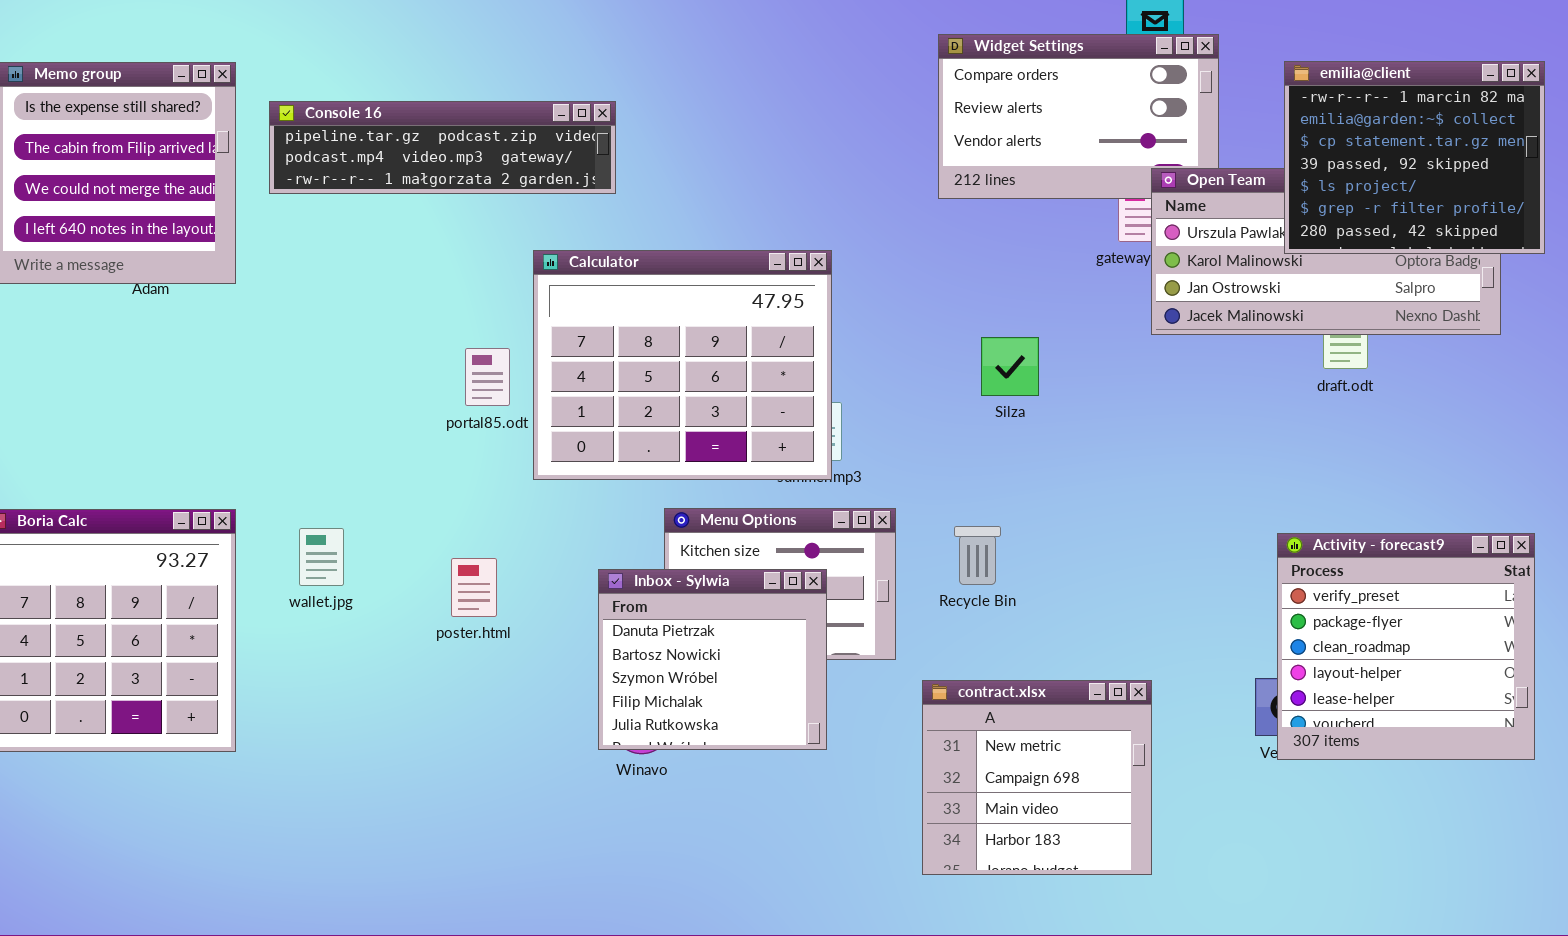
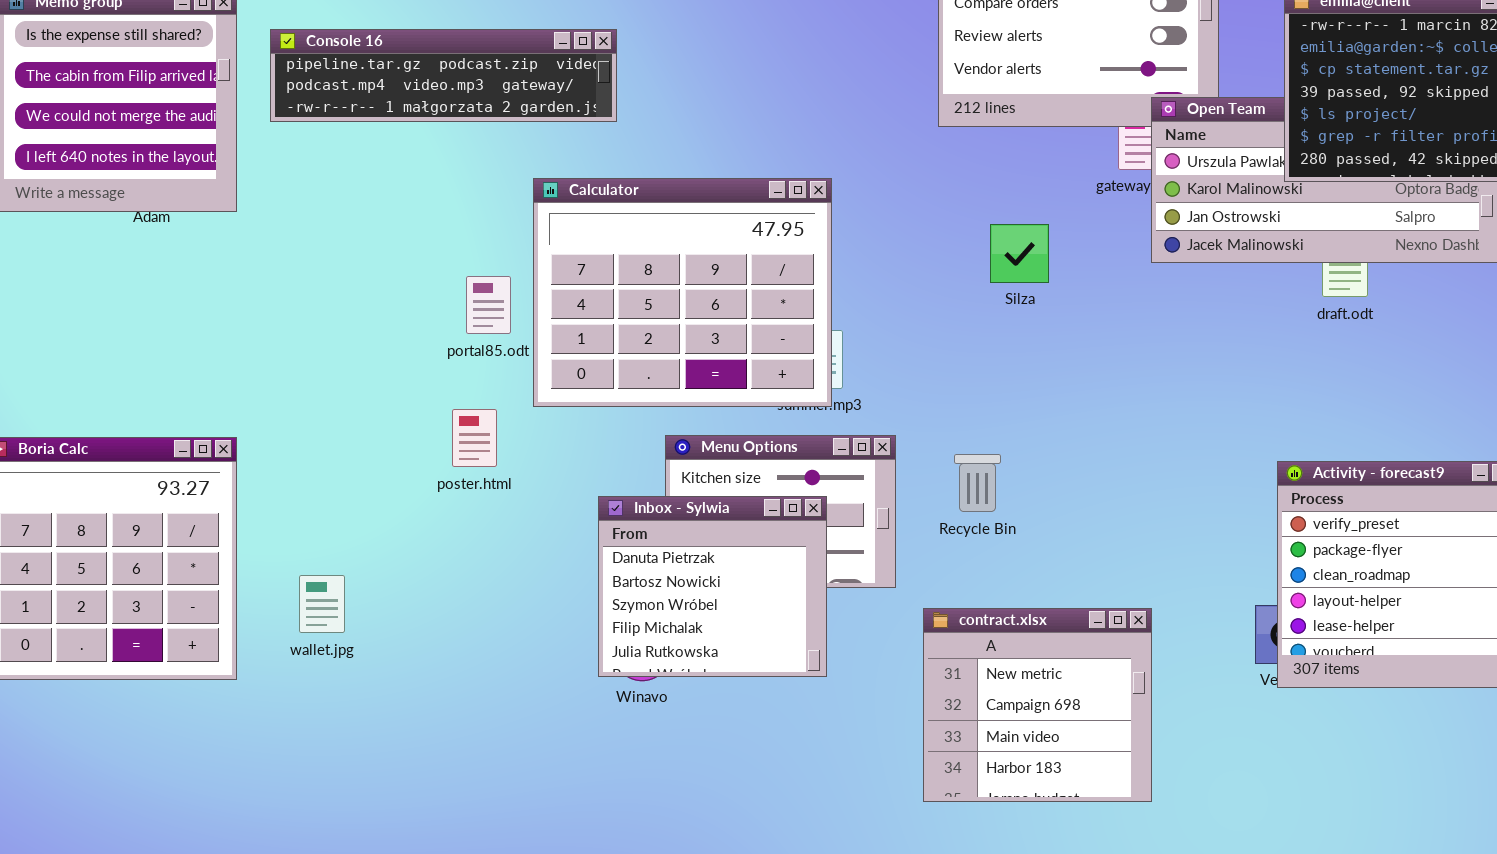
Silza: [981,337,1039,396] -> [990,224,1049,283], moved
wallet.jpg: [299,528,344,586] -> [299,575,345,633], moved
poster.html: [451,558,497,617] -> [452,409,497,467], moved

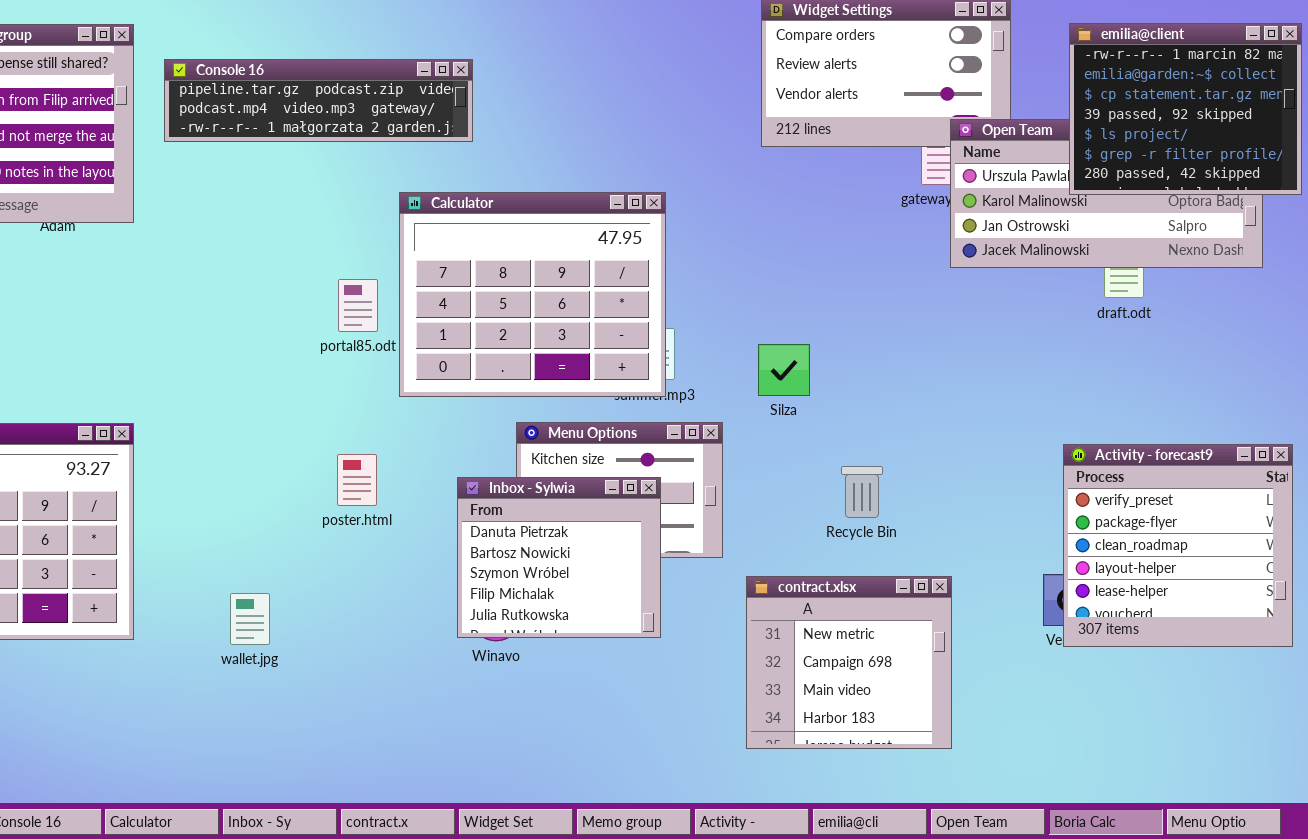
Silza: [990,224,1049,283] -> [758,344,810,396], moved
poster.html: [452,409,497,467] -> [337,454,377,506], moved
Recycle Bin: [954,454,1001,512] -> [841,466,883,518], moved
wallet.jpg: [299,575,345,633] -> [230,593,270,645], moved

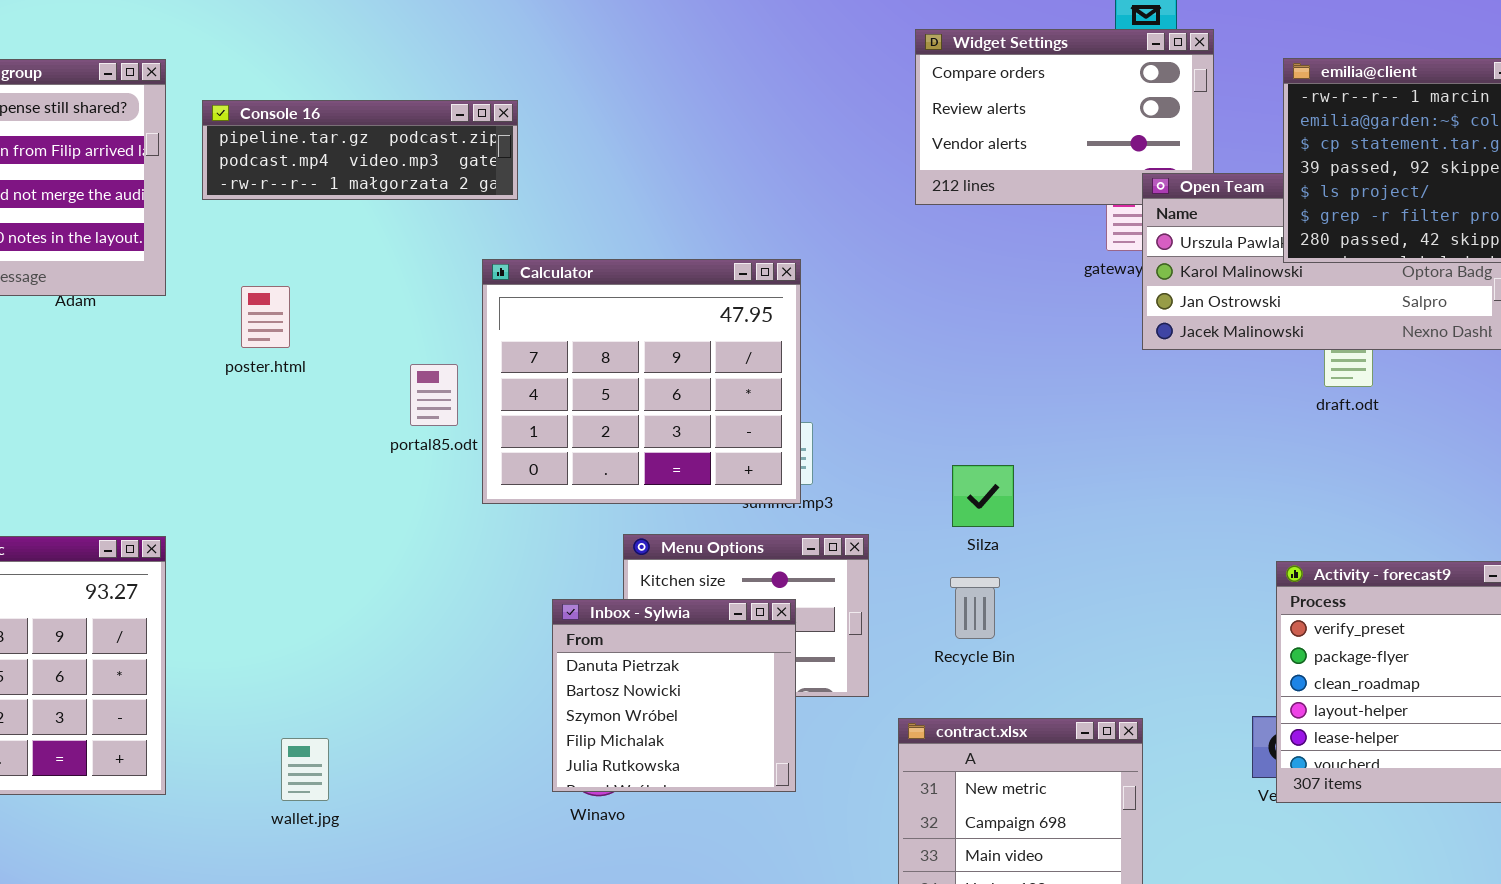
Console 16: [164,59,473,142] -> [202,100,518,200], resized
Silza: [758,344,810,396] -> [952,465,1014,527], moved
poster.html: [337,454,377,506] -> [241,286,290,348], moved
Recycle Bin: [841,466,883,518] -> [950,577,1000,639], moved

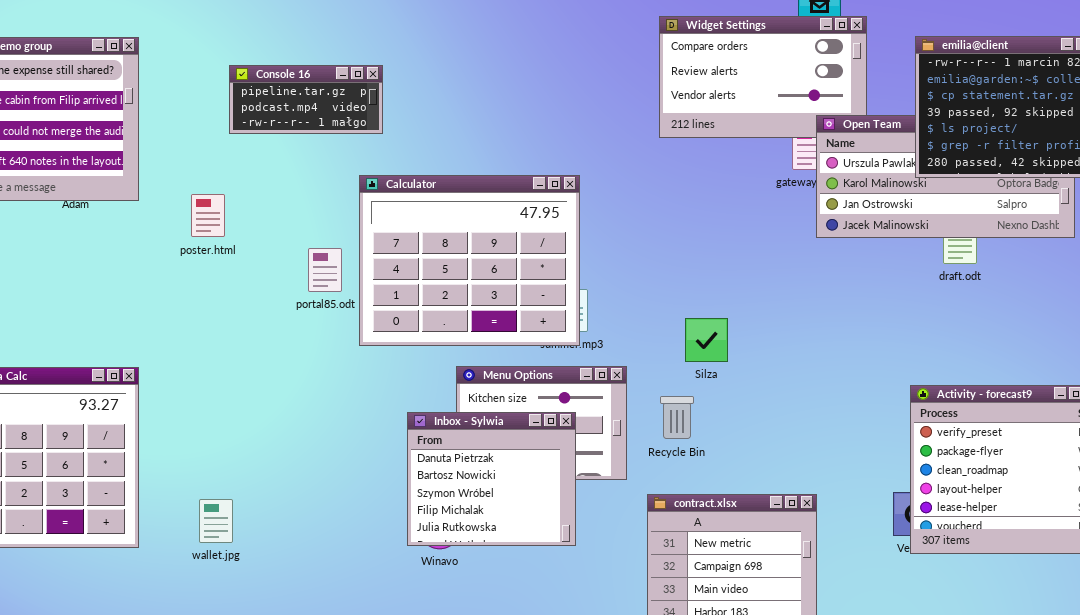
Console 16: [202,100,518,200] -> [229,65,383,134], resized
Recycle Bin: [950,577,1000,639] -> [660,396,694,439], moved
wallet.jpg: [281,738,329,801] -> [199,499,233,543], moved

